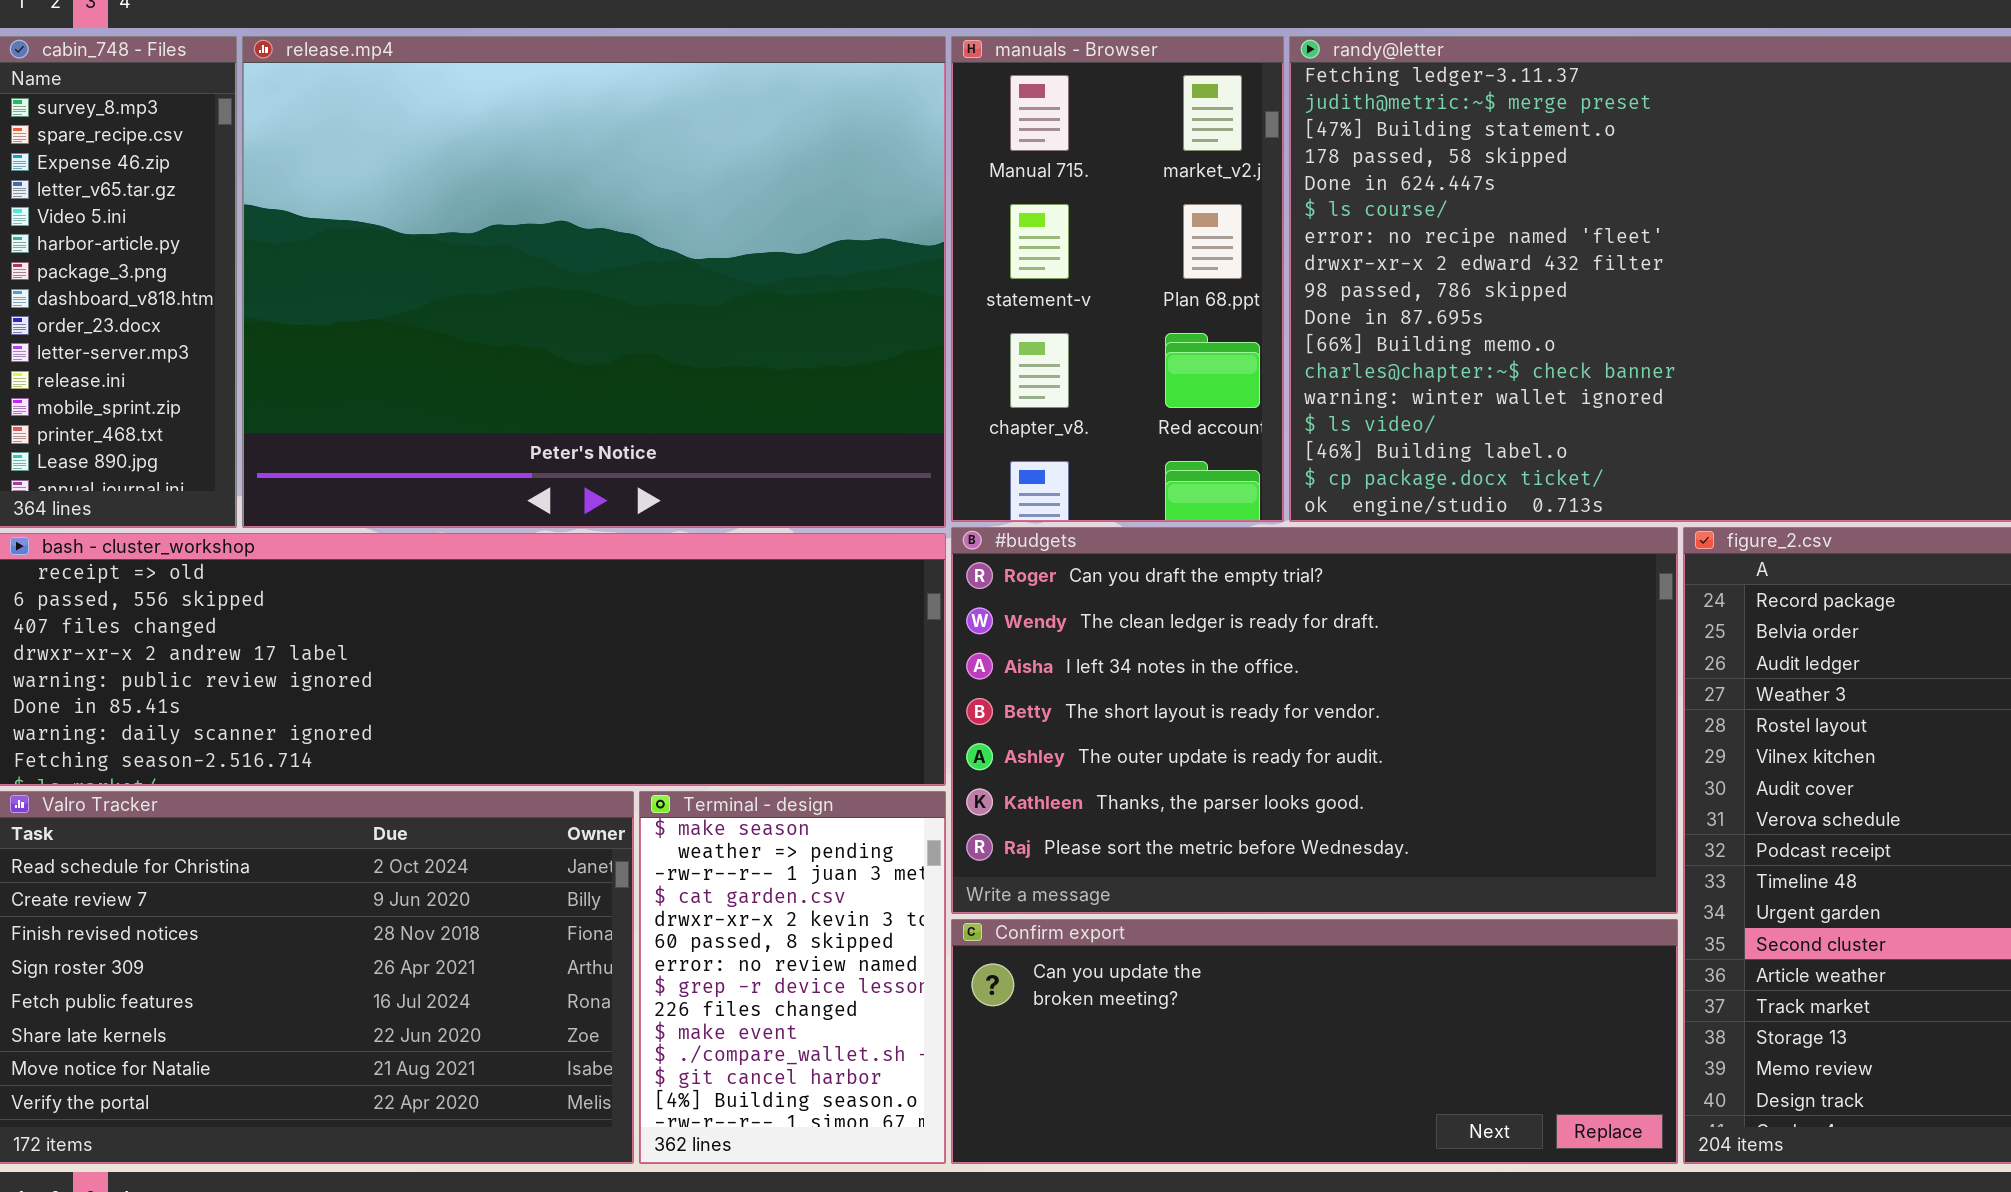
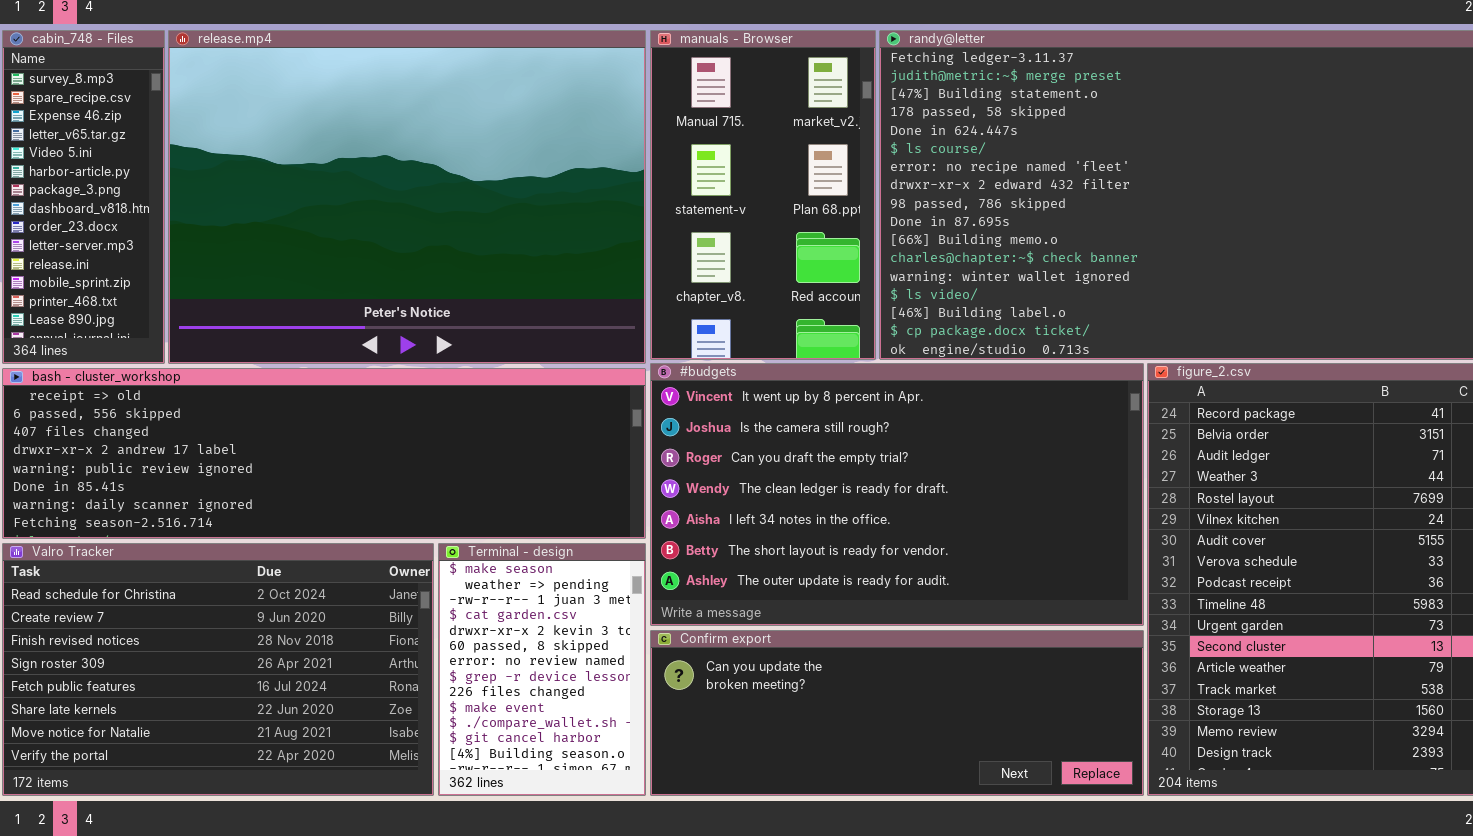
#budgets: [951,527,1678,914] -> [650,363,1144,626], scrolled up 2 rows

